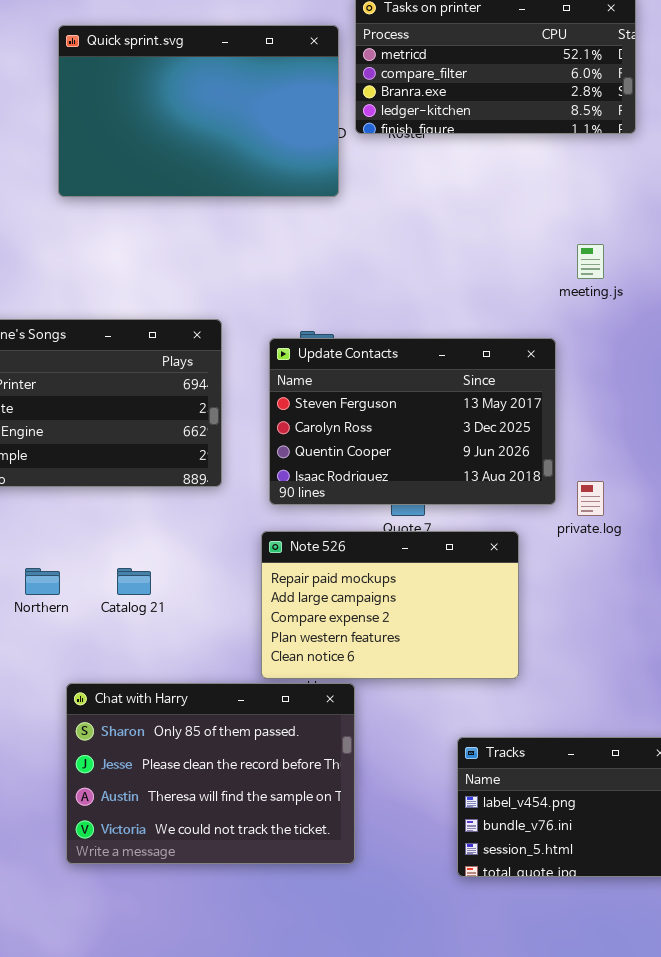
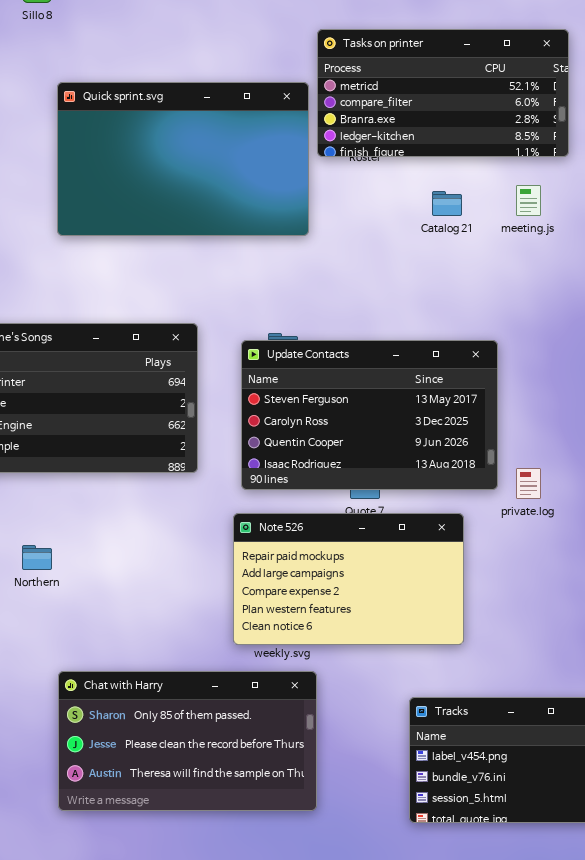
Quick sprint.svg: [58,25,339,197] -> [57,82,309,236], moved
meeting.js: [577,244,604,279] -> [516,185,541,216], moved
Catalog 21: [117,568,151,595] -> [432,191,462,216], moved
Chat with Harry: [66,683,355,864] -> [58,671,317,811], resized

